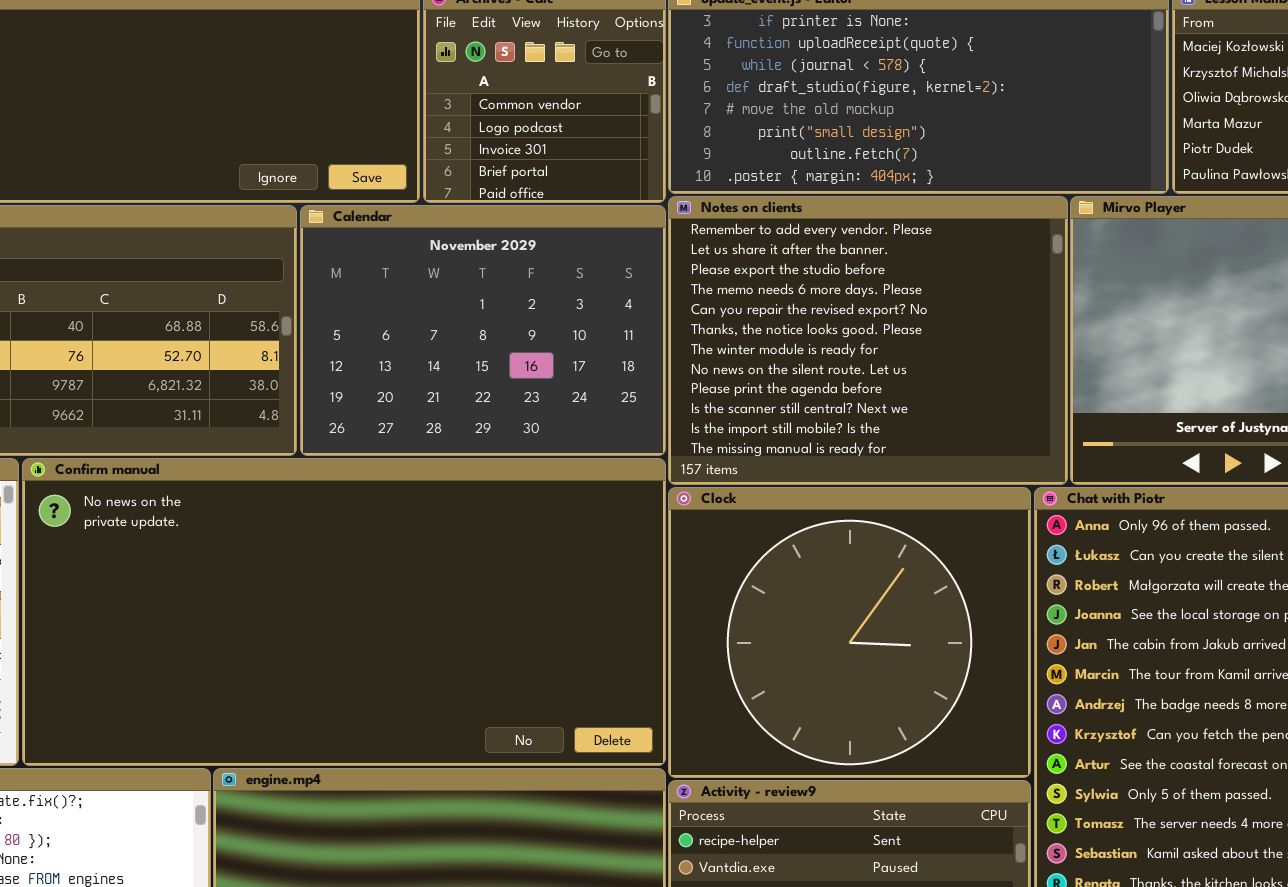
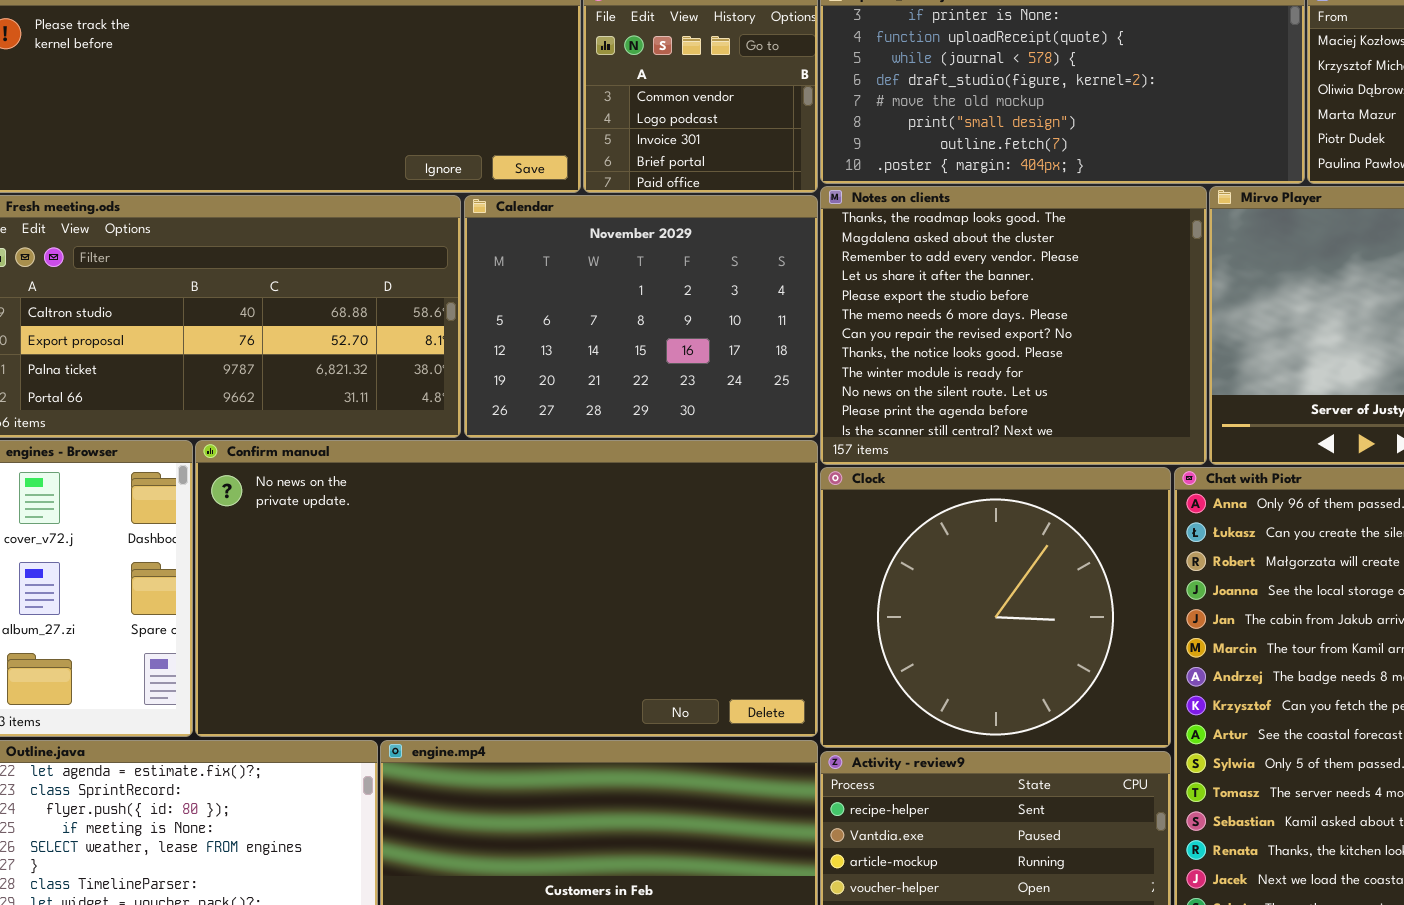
Notes on clients: [668,196,1068,485] -> [820,186,1207,465], scrolled up 2 rows

